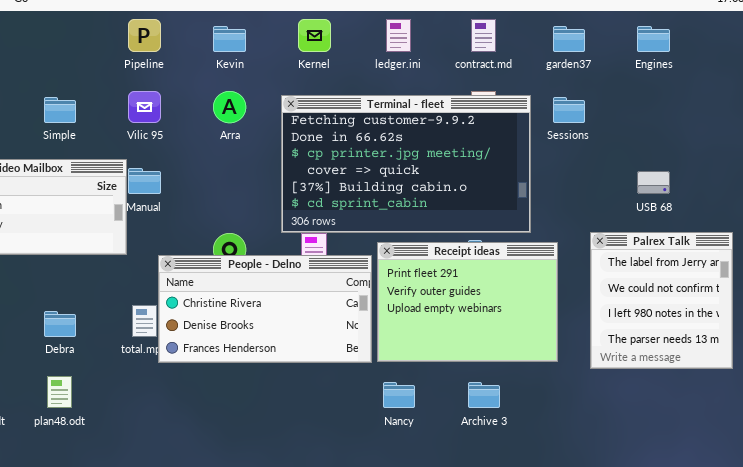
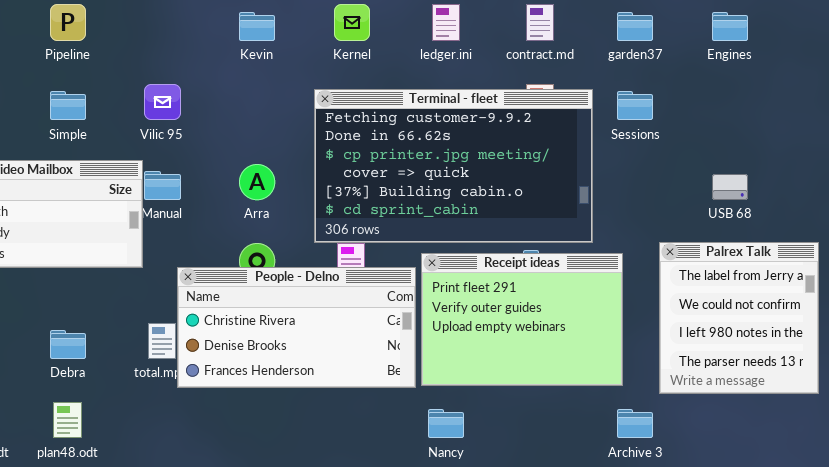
Pipeline: [128,19,161,52] -> [50,4,86,41], moved
Arra: [213,91,246,123] -> [239,164,275,200], moved
Archive 3: [468,382,500,408] -> [617,409,653,438], moved

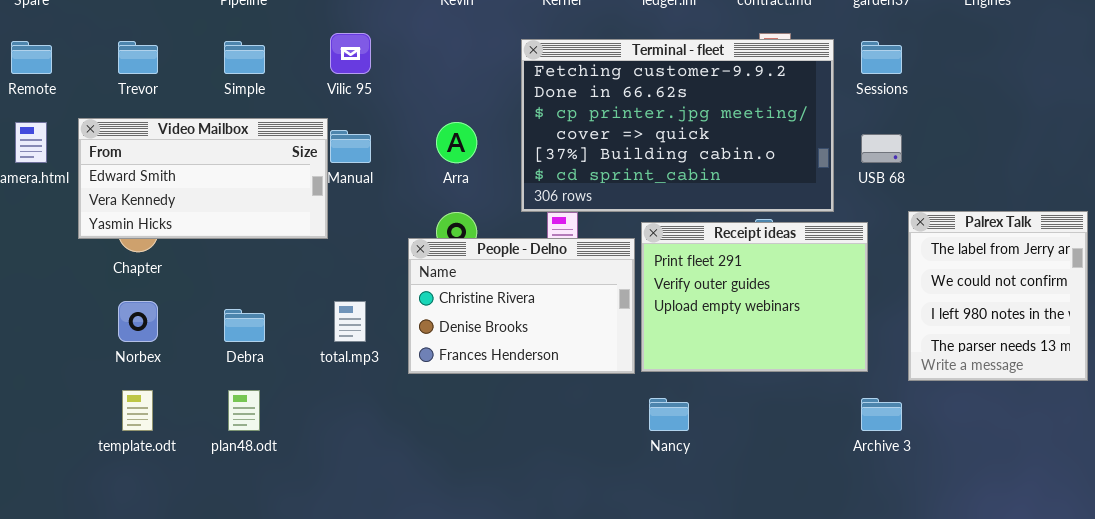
USB 68: [712,174,748,200] -> [861,134,902,163], moved
People - Delno: [177,267,416,388] -> [408,238,635,374], resized

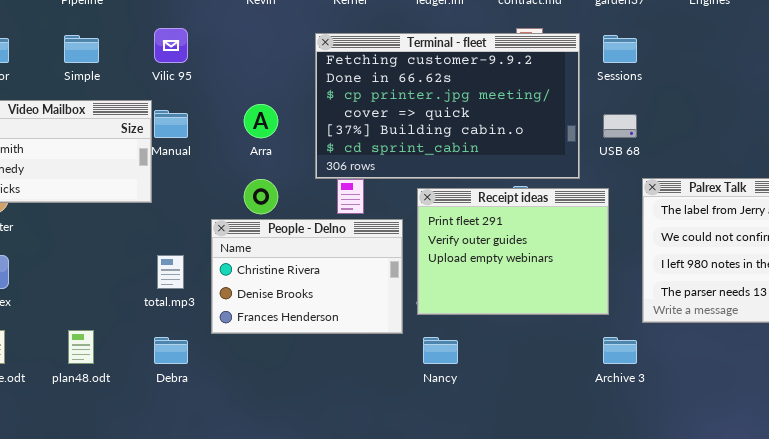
People - Delno: [408,238,635,374] -> [211,219,403,334], moved
Debra: [224,309,265,342] -> [154,337,188,364], moved

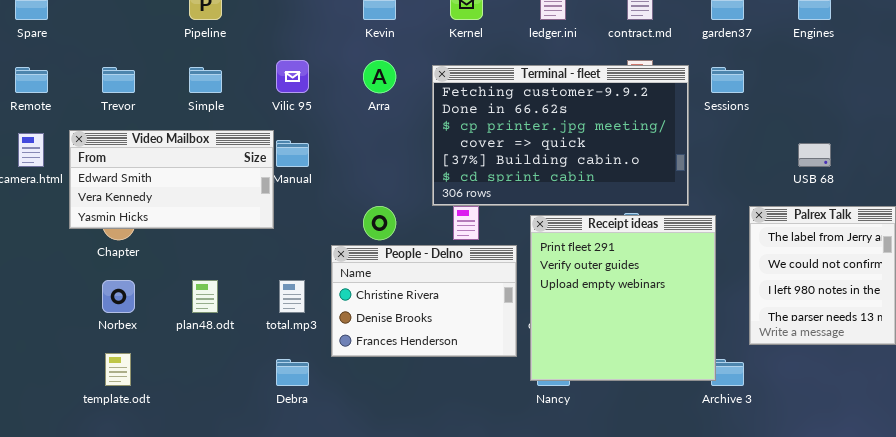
Arra: [244,104,278,138] -> [363,60,396,93], moved
USB 68: [603,114,637,138] -> [798,143,831,167], moved
Receipt ideas: [417,188,609,315] -> [530,215,716,381], resized
plan48.odt: [68,330,94,364] -> [192,280,218,313], moved

